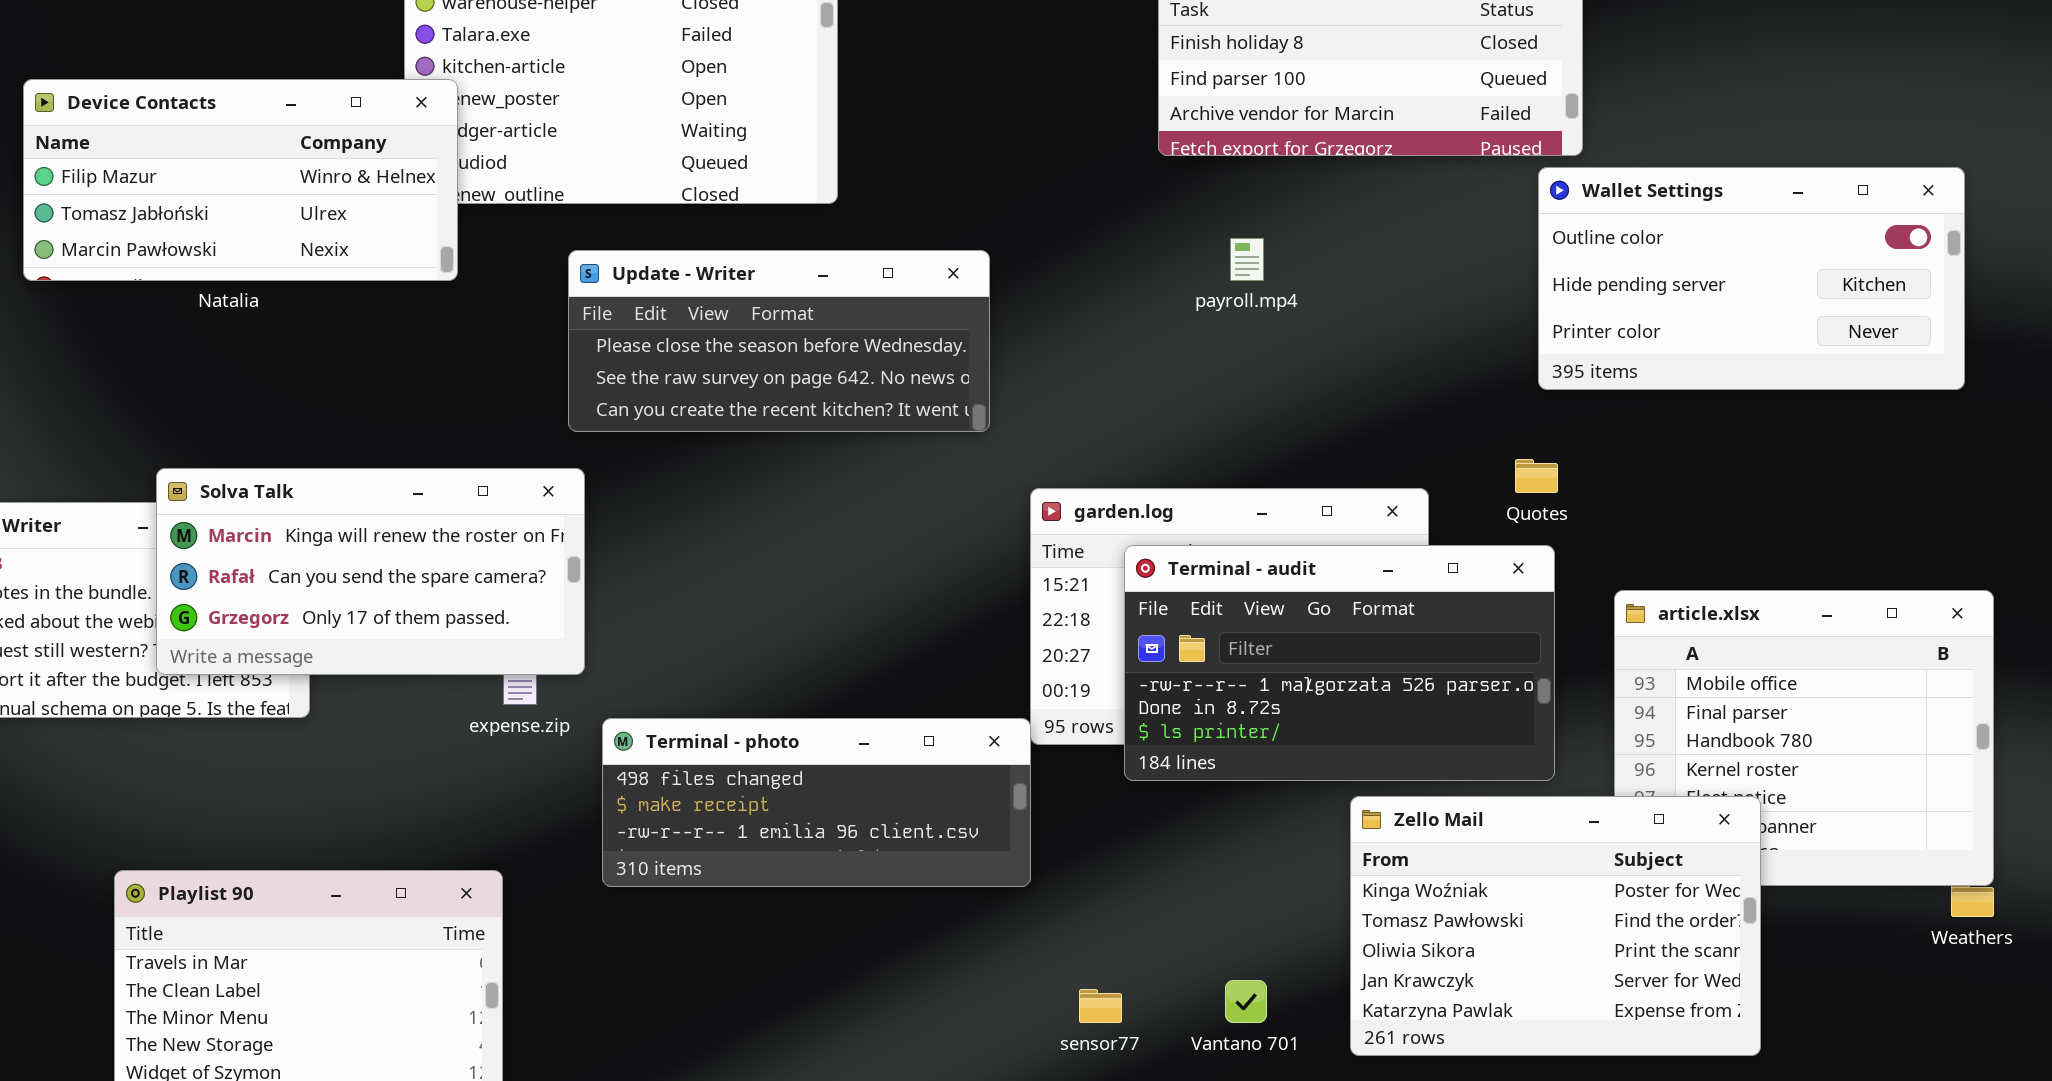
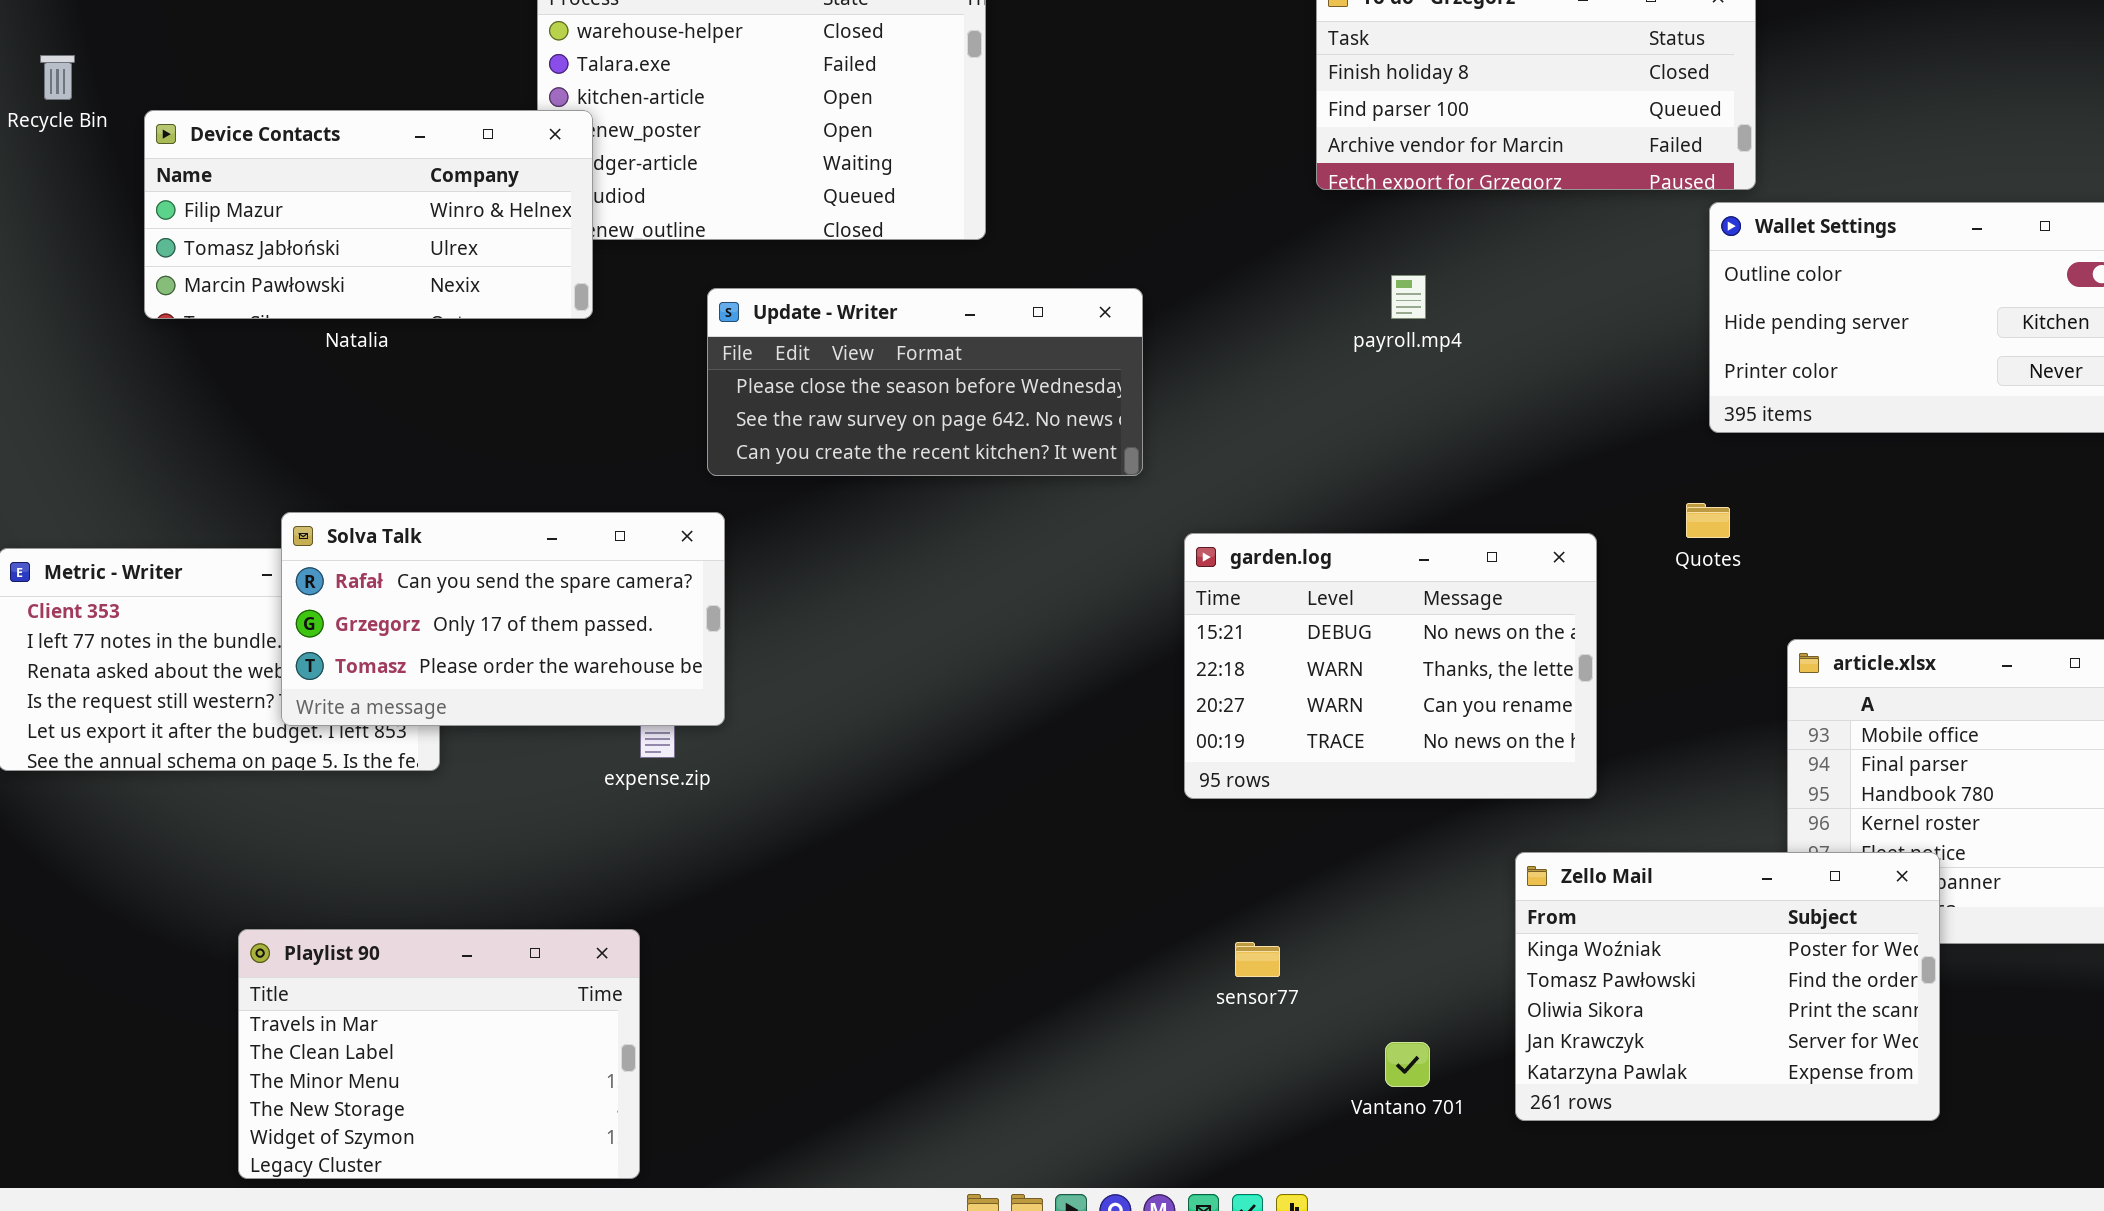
Solva Talk: [156,468,585,675] -> [281,512,725,726], scrolled down 1 row
Terminal - audit: [1124,545,1555,781] -> none, closed
Terminal - photo: [602,718,1031,887] -> none, closed
sensor77: [1079,989,1122,1023] -> [1235,942,1280,977], moved

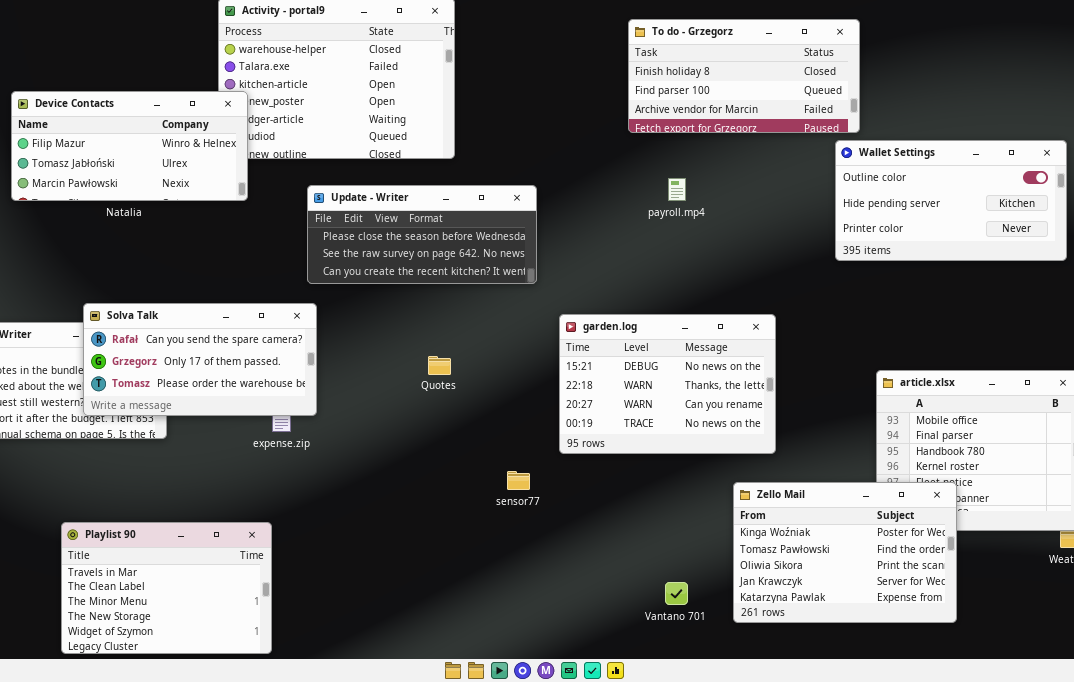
Quotes: [1686,503,1730,538] -> [428,356,451,375], moved
sensor77: [1235,942,1280,977] -> [507,471,530,490], moved

